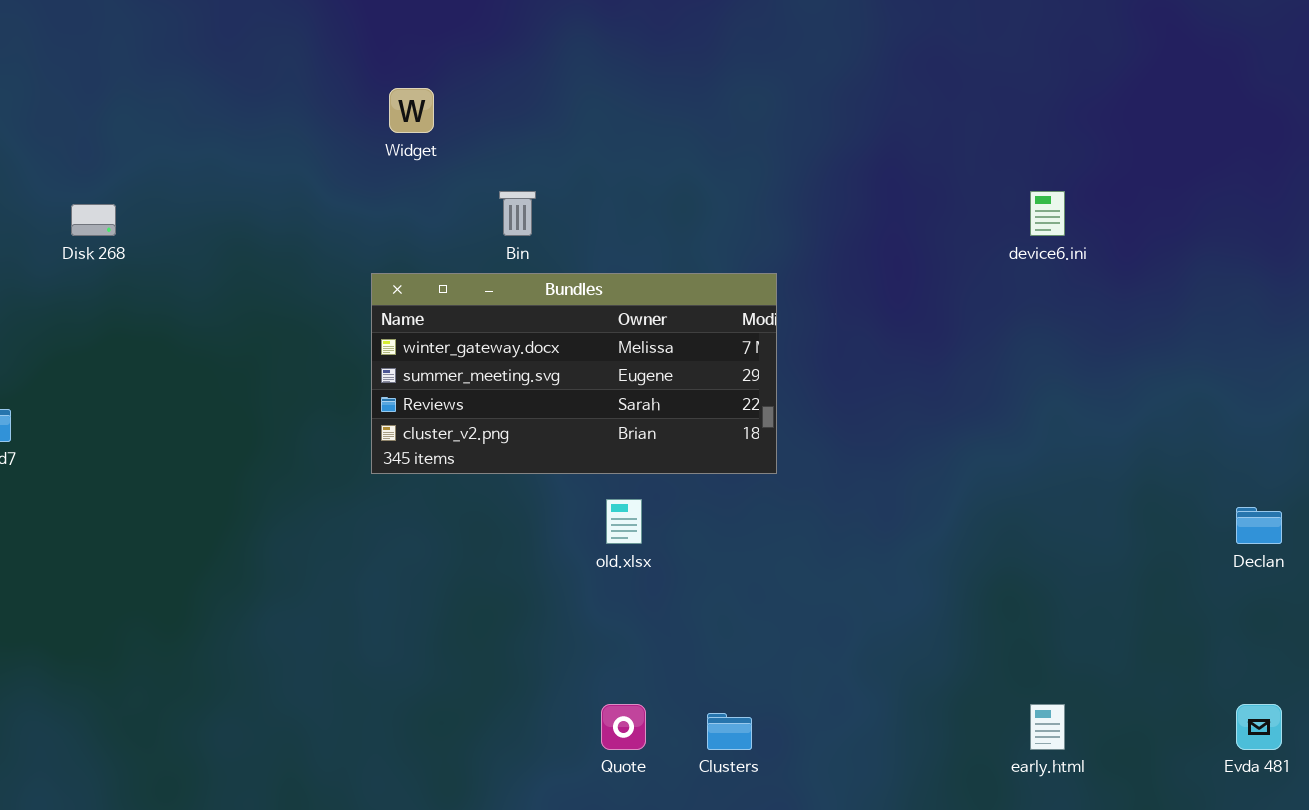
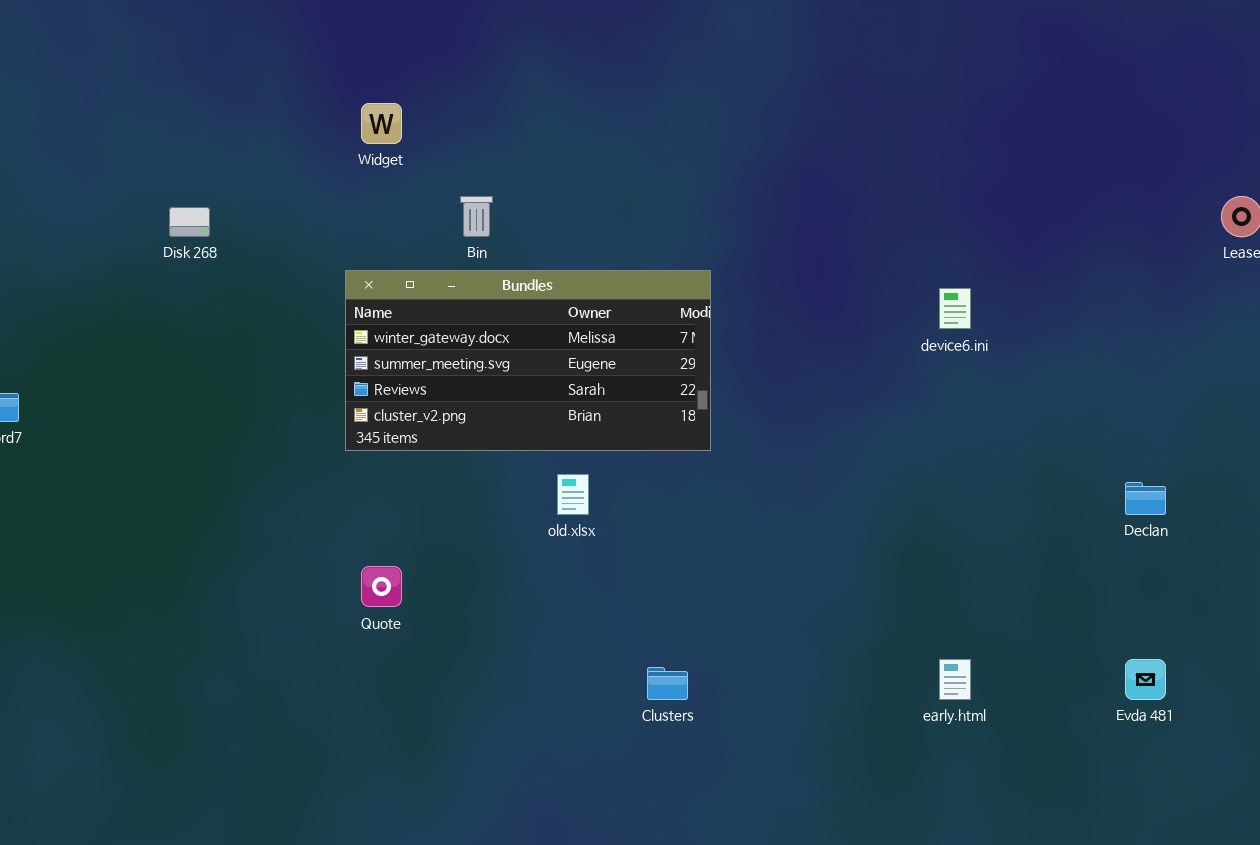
device6.ini: [1030,191,1065,236] -> [939,288,971,329], moved
Disk 268: [71,204,116,236] -> [169,207,210,237], moved
Quote: [601,704,646,750] -> [361,566,402,607], moved

